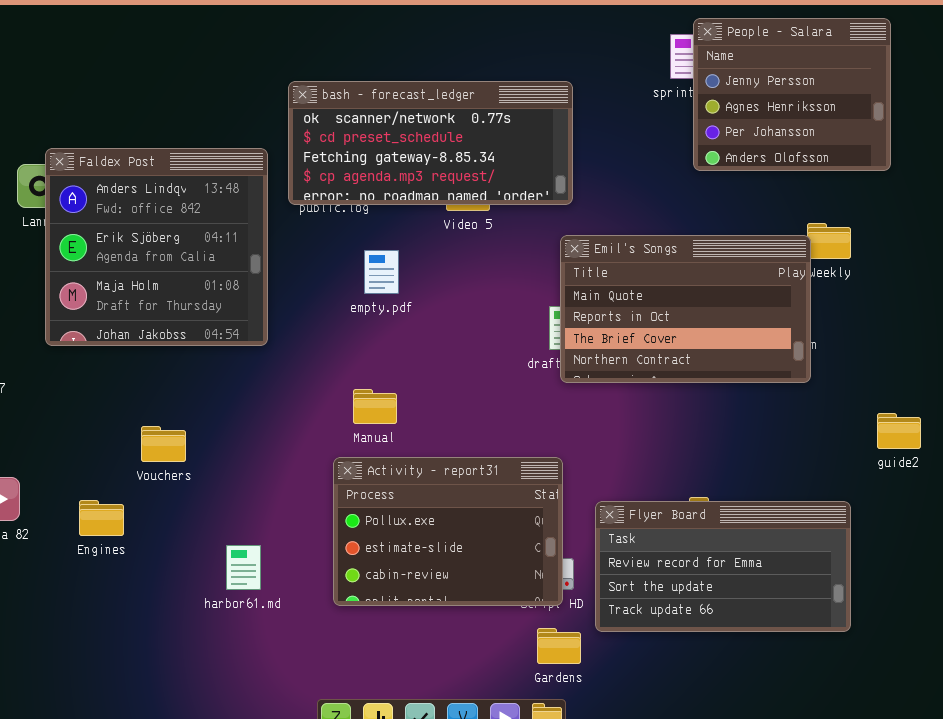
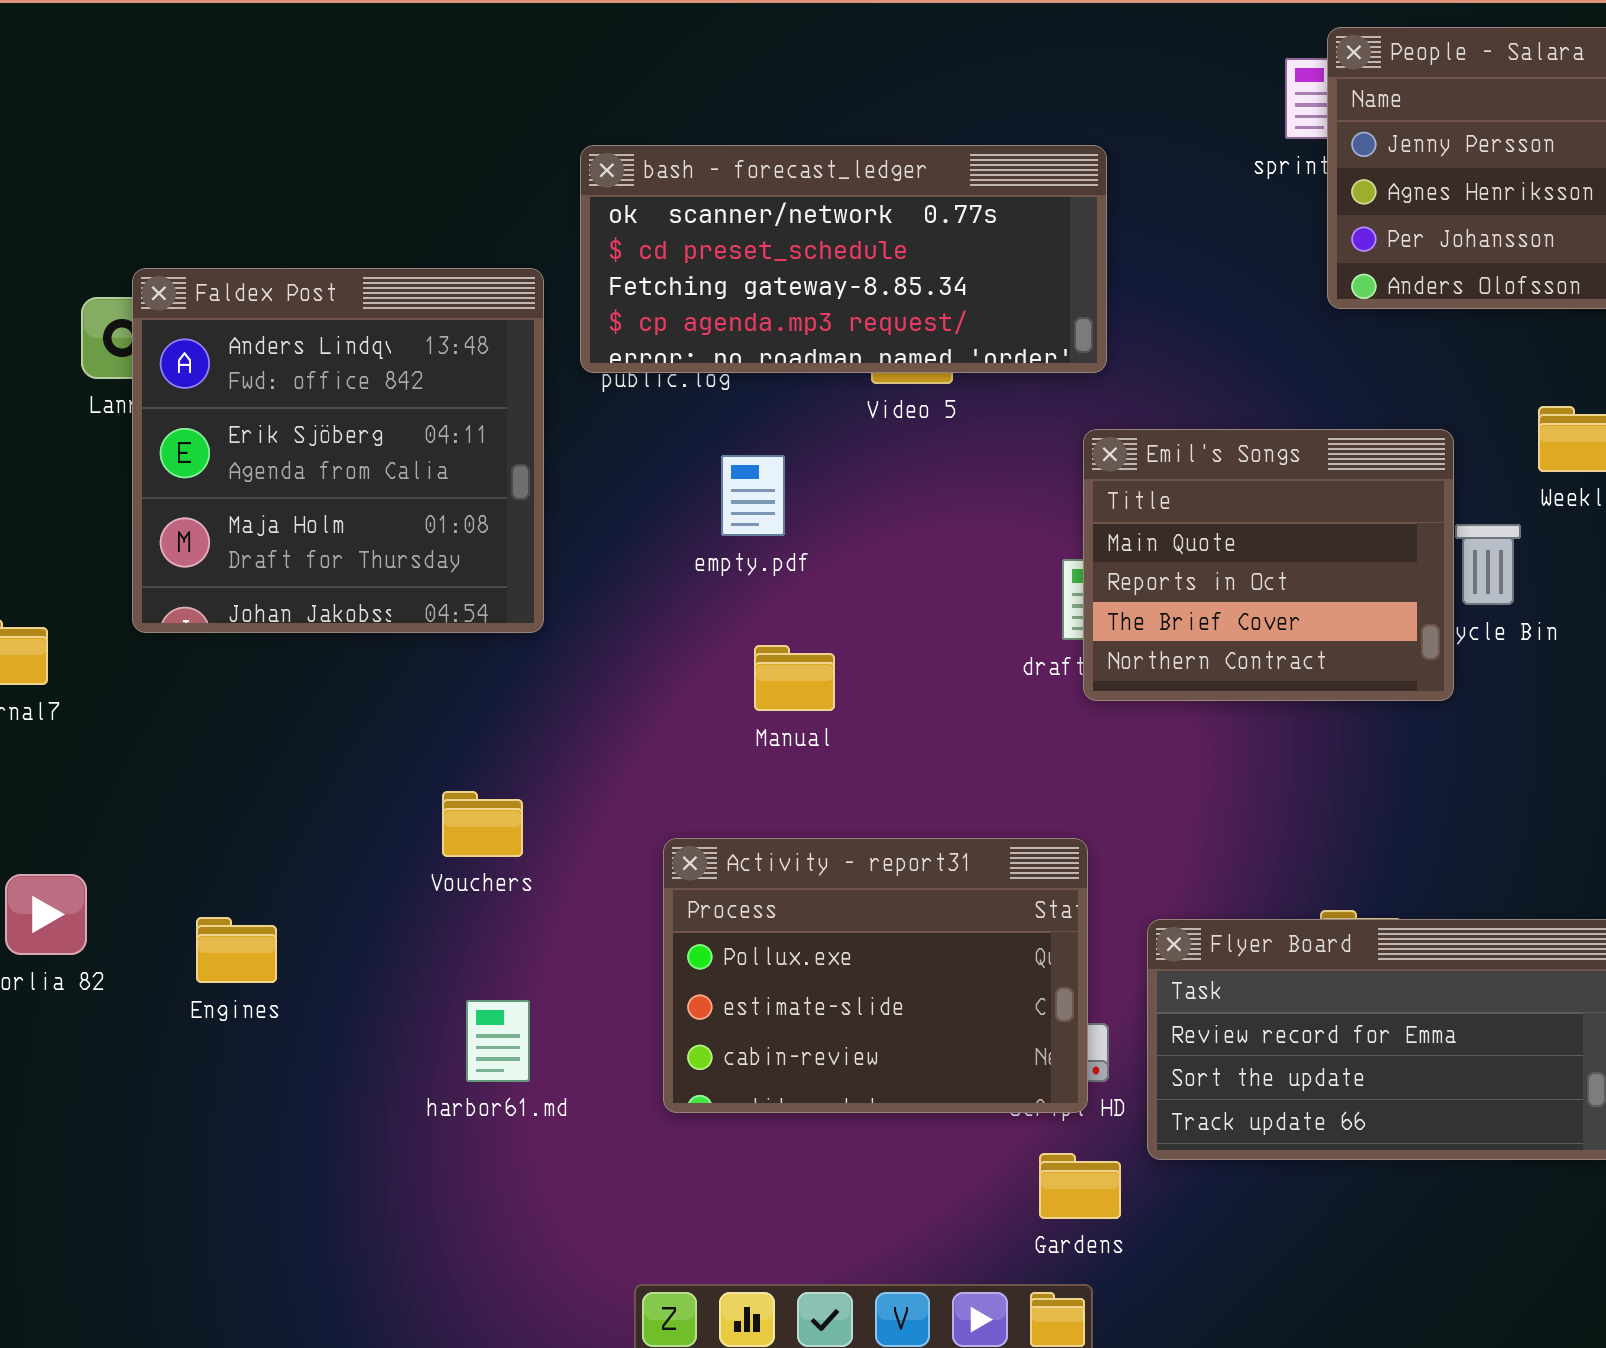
Emil's Songs: [560,235,811,383] -> [1083,429,1454,701], resized
Manual: [353,389,397,424] -> [754,645,835,711], moved
Vouchers: [141,426,186,462] -> [442,791,523,857], moved

